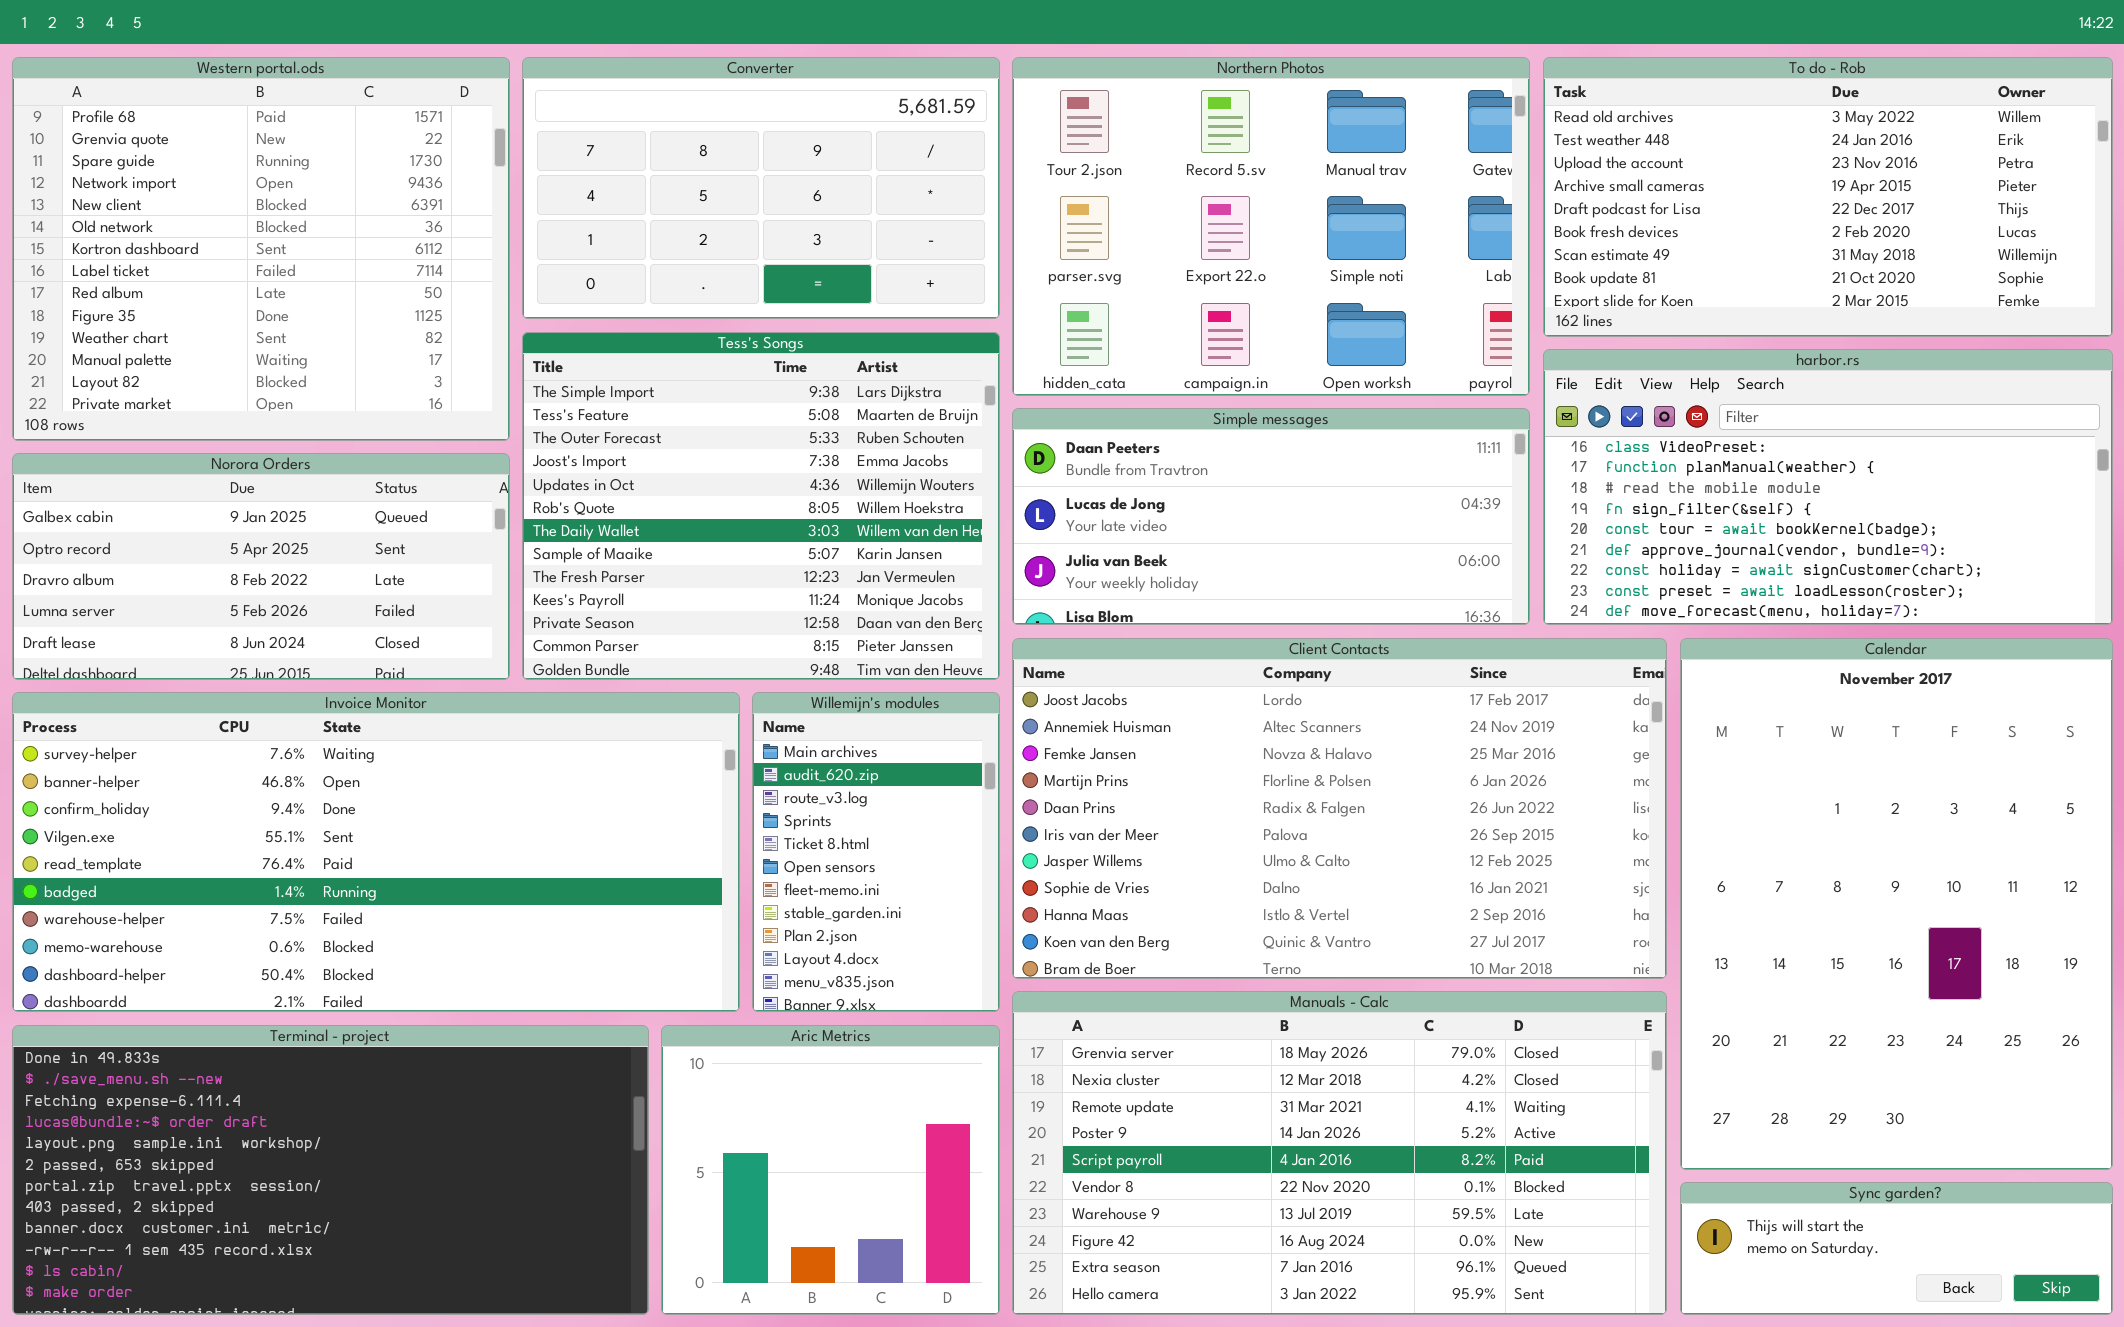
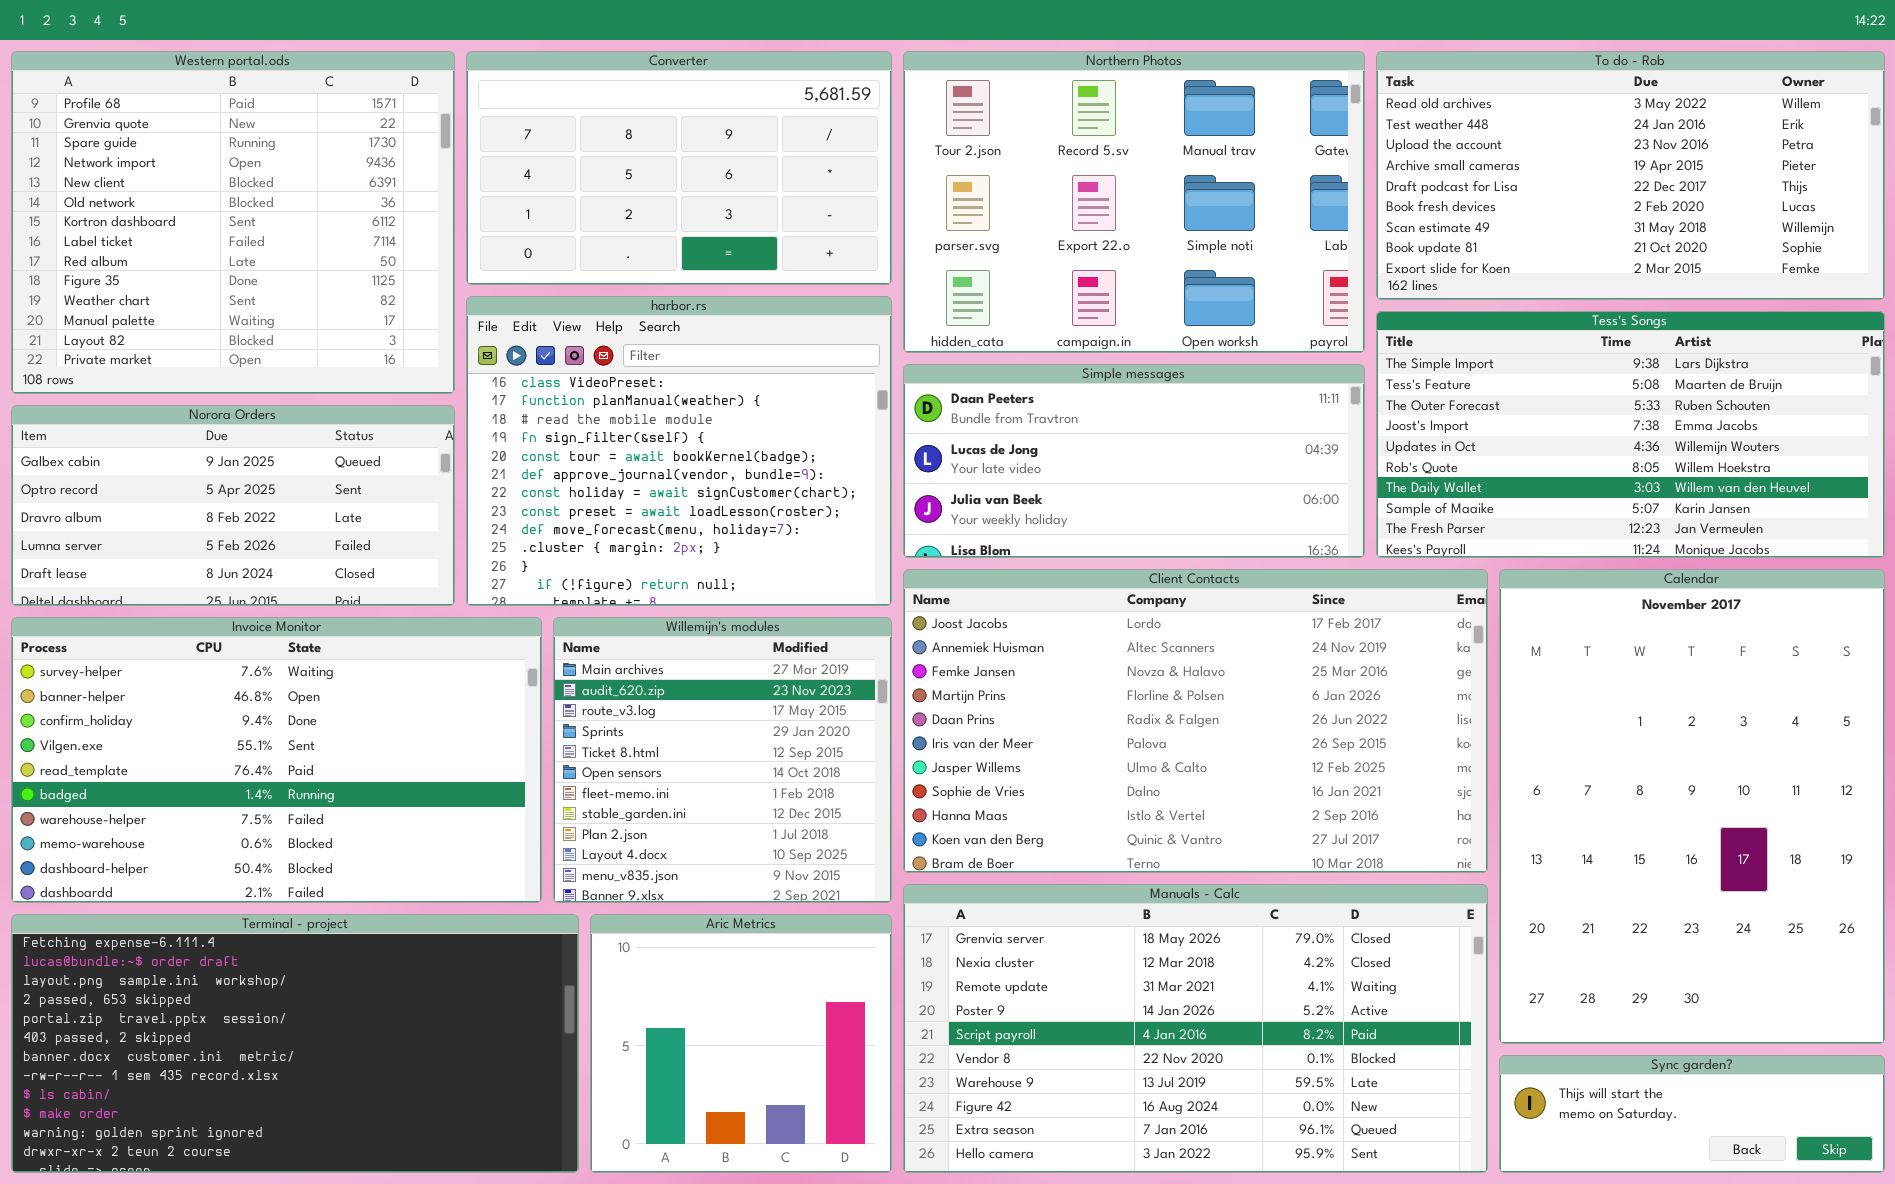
Tess's Songs: [522,332,1000,680] -> [1376,311,1885,558], moved, resized
harbor.rs: [1543,349,2113,625] -> [466,296,892,606], moved, resized
Invoice Monitor: [12,692,740,1012] -> [11,617,542,903], resized
Willemijn's modules: [752,692,1000,1012] -> [553,617,892,903], resized
Terminal - project: [12,1025,649,1315] -> [11,914,579,1173], scrolled down 2 rows

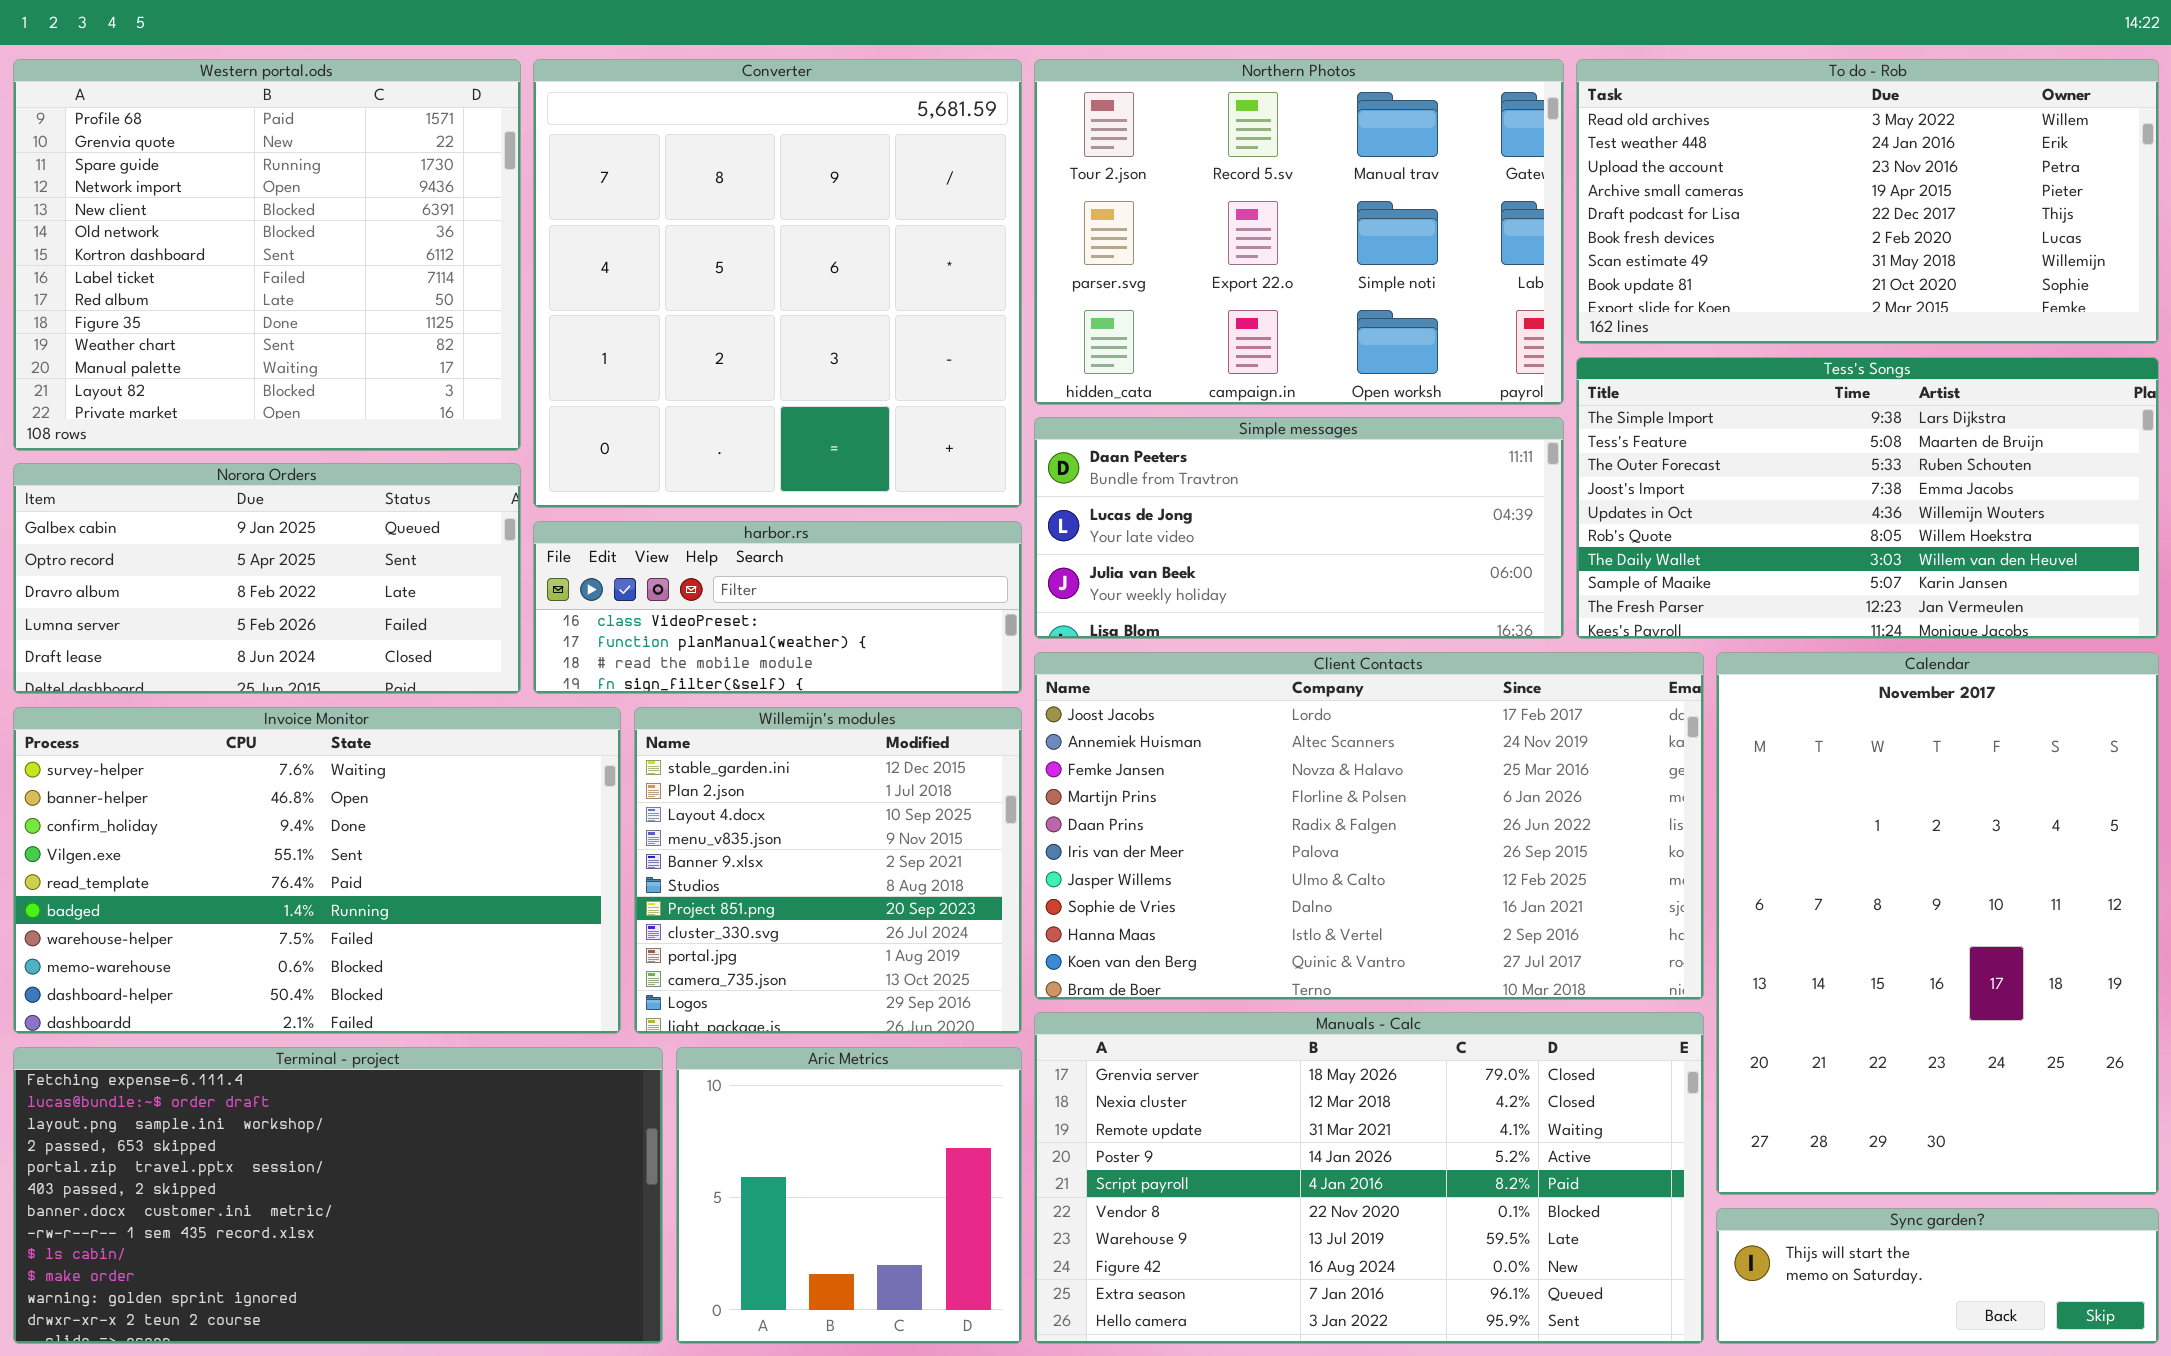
Converter: [466,51,892,285] -> [533,59,1022,508], resized
harbor.rs: [466,296,892,606] -> [533,521,1022,694], resized
Willemijn's modules: [553,617,892,903] -> [634,707,1022,1034], scrolled down 7 rows

